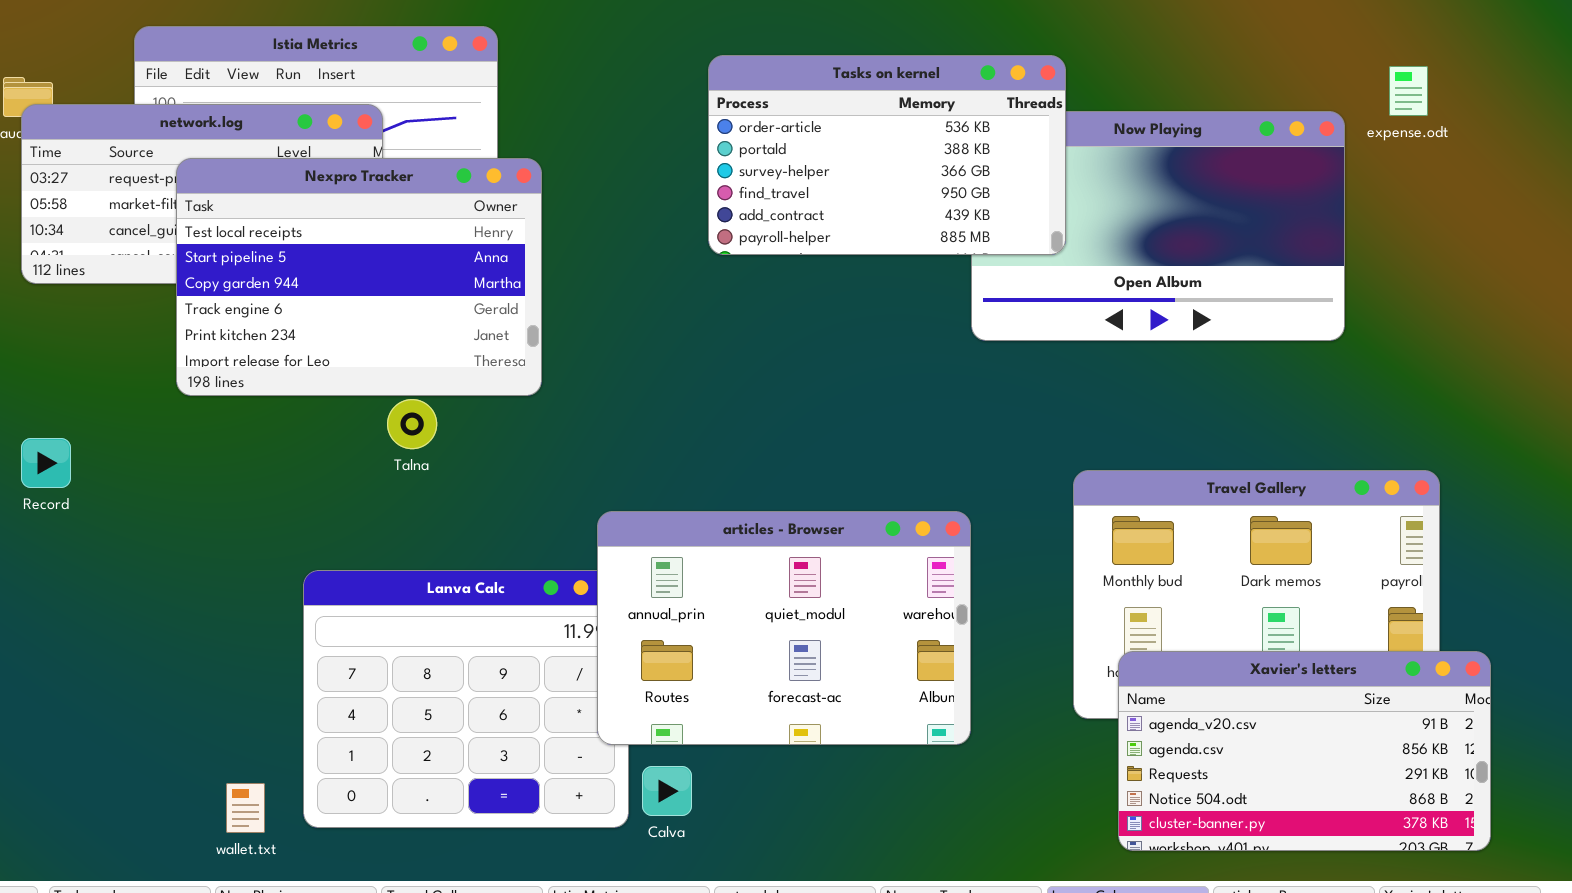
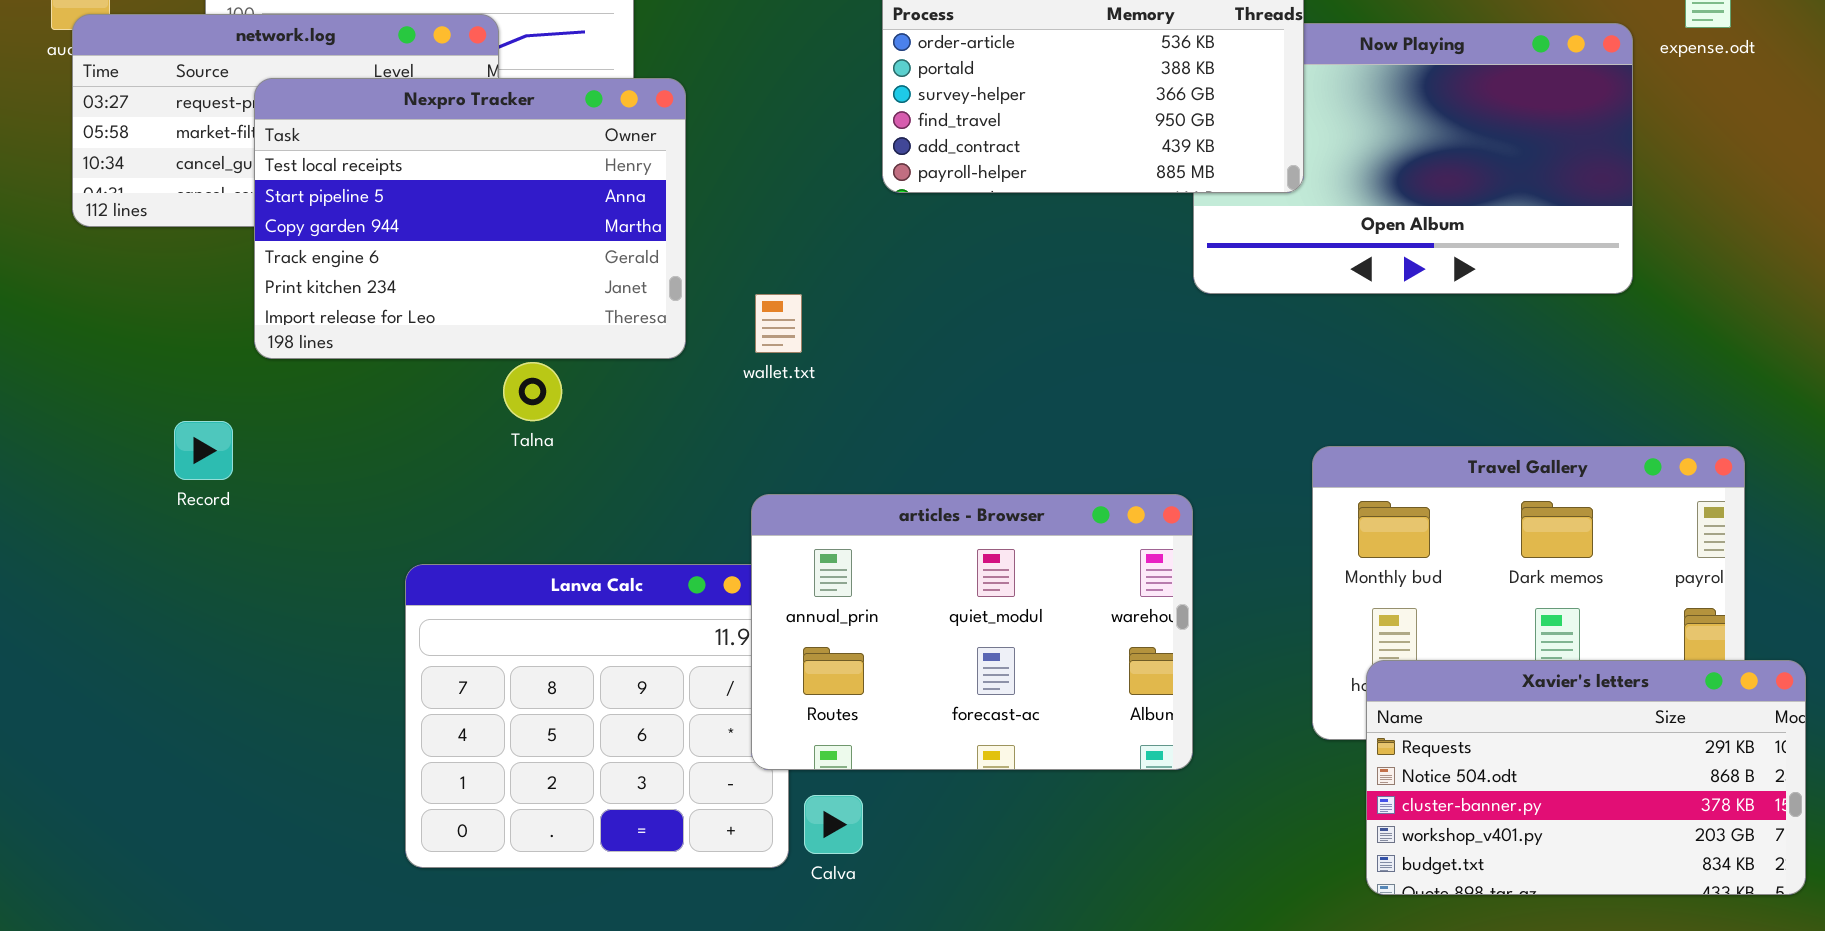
Record: [21,438,71,488] -> [174,421,233,480], moved
Xavier's letters: [1118,651,1491,851] -> [1366,660,1806,895], scrolled down 2 rows
wallet.txt: [226,783,265,833] -> [755,294,802,353], moved

